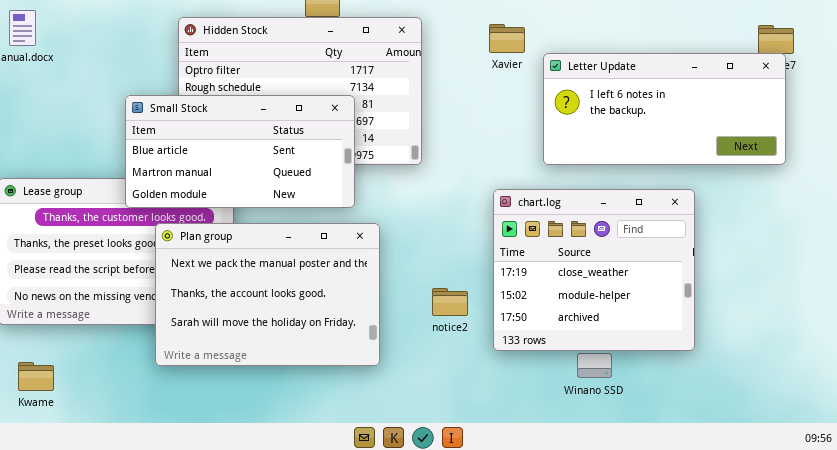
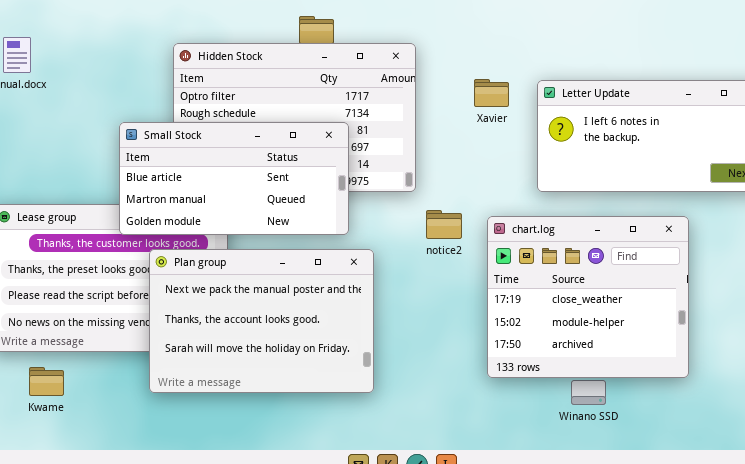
Xavier: [489,24,525,53] -> [474,79,509,107], moved
notice2: [432,288,468,316] -> [426,210,462,239], moved
Kwame: [18,362,54,391] -> [29,367,64,396], moved

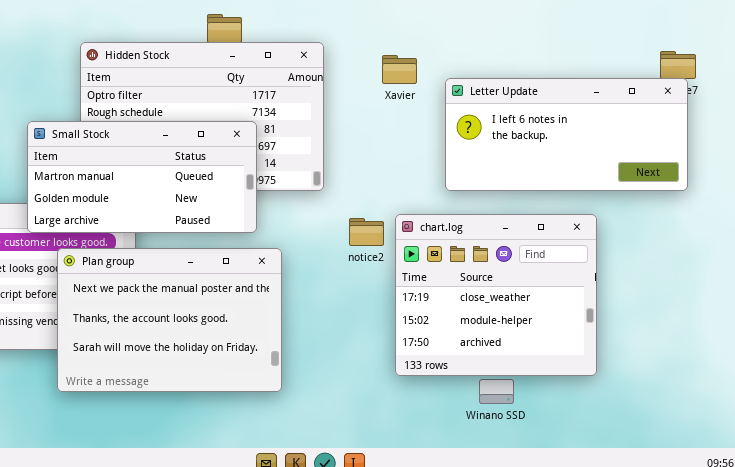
Xavier: [474,79,509,107] -> [382,55,417,84], moved
Small Stock: [119,122,349,235] -> [27,121,257,233], scrolled down 1 row
notice2: [426,210,462,239] -> [349,218,384,246], moved

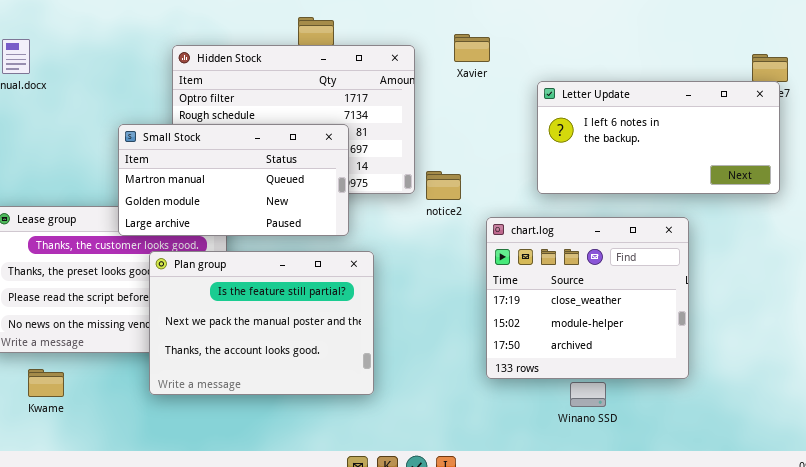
Xavier: [382,55,417,84] -> [454,34,490,62], moved
notice2: [349,218,384,246] -> [426,171,461,200], moved
Plan group: [57,248,282,392] -> [149,251,374,395], scrolled up 1 row

